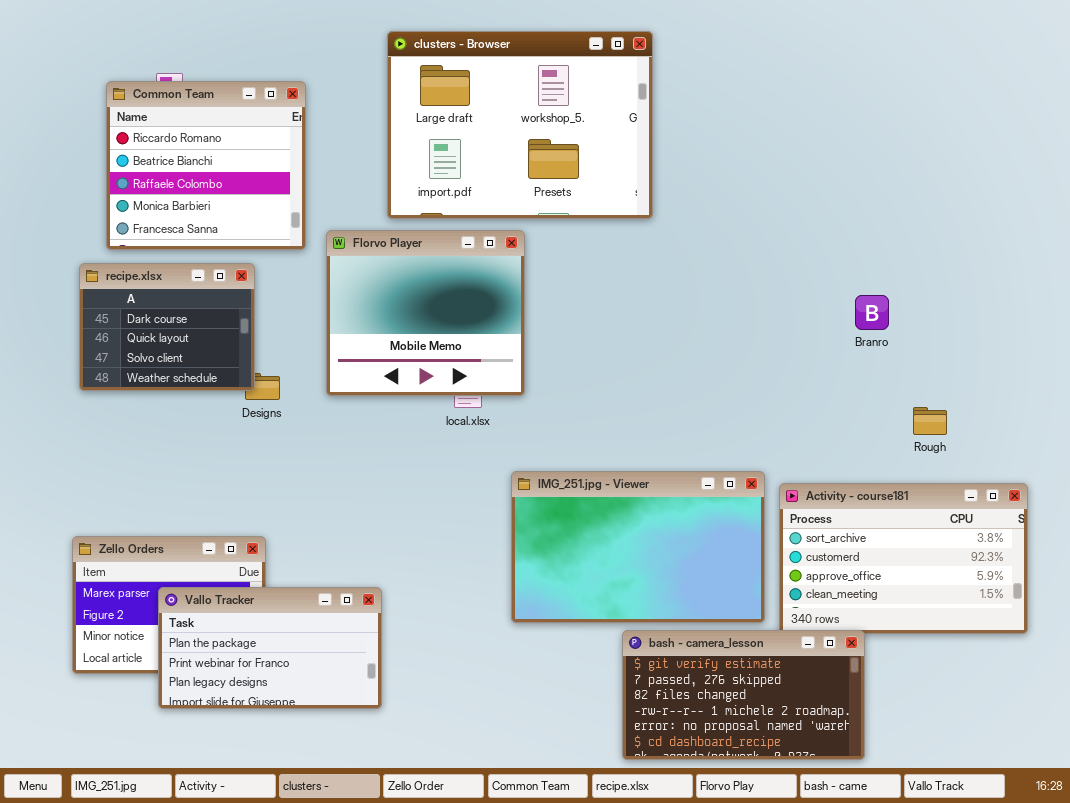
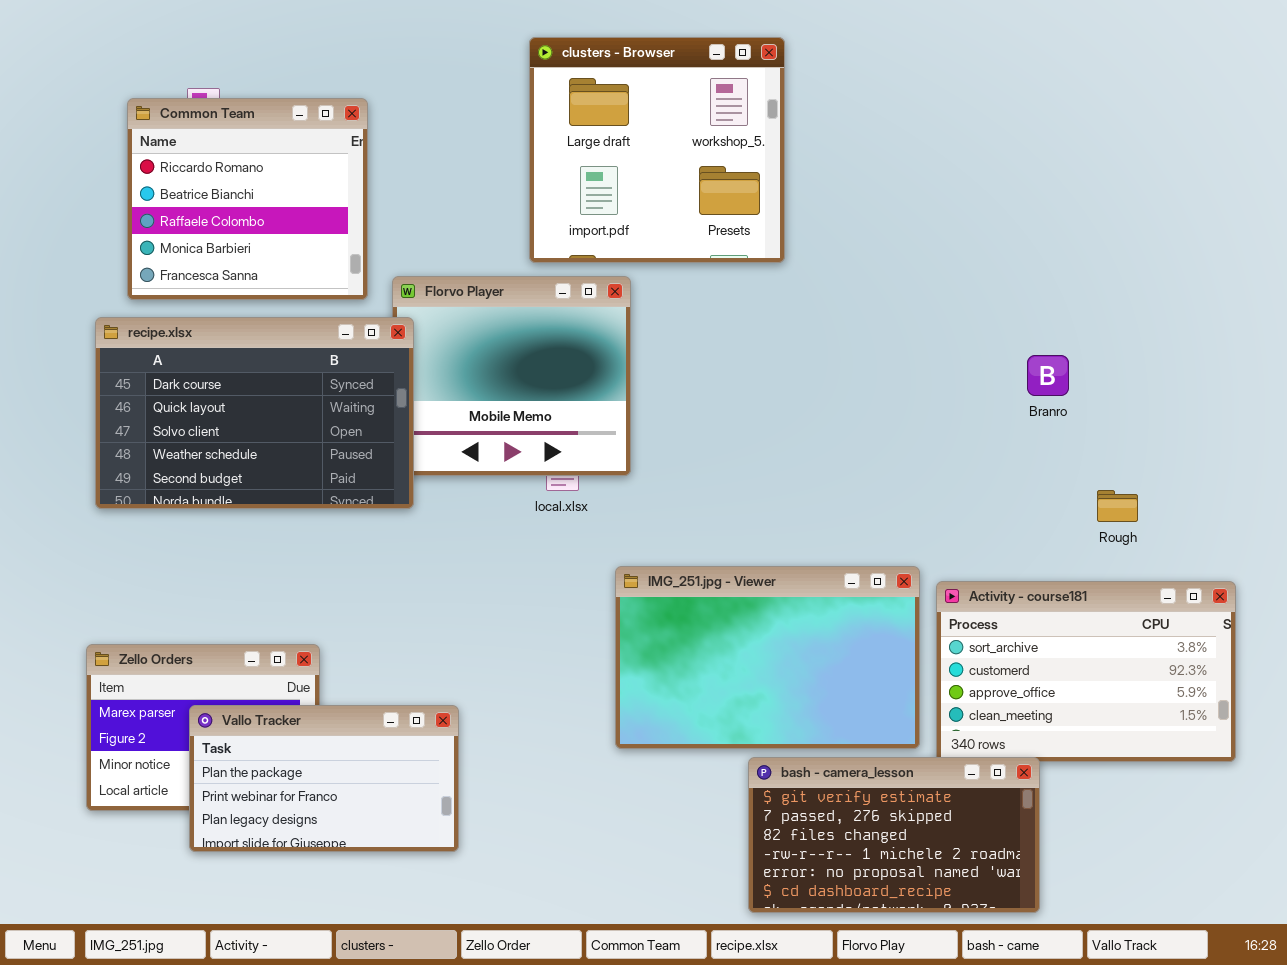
clusters - Browser: [387,31,653,219] -> [529,37,785,263], resized
recipe.xlsx: [79,263,255,391] -> [95,317,414,509], resized

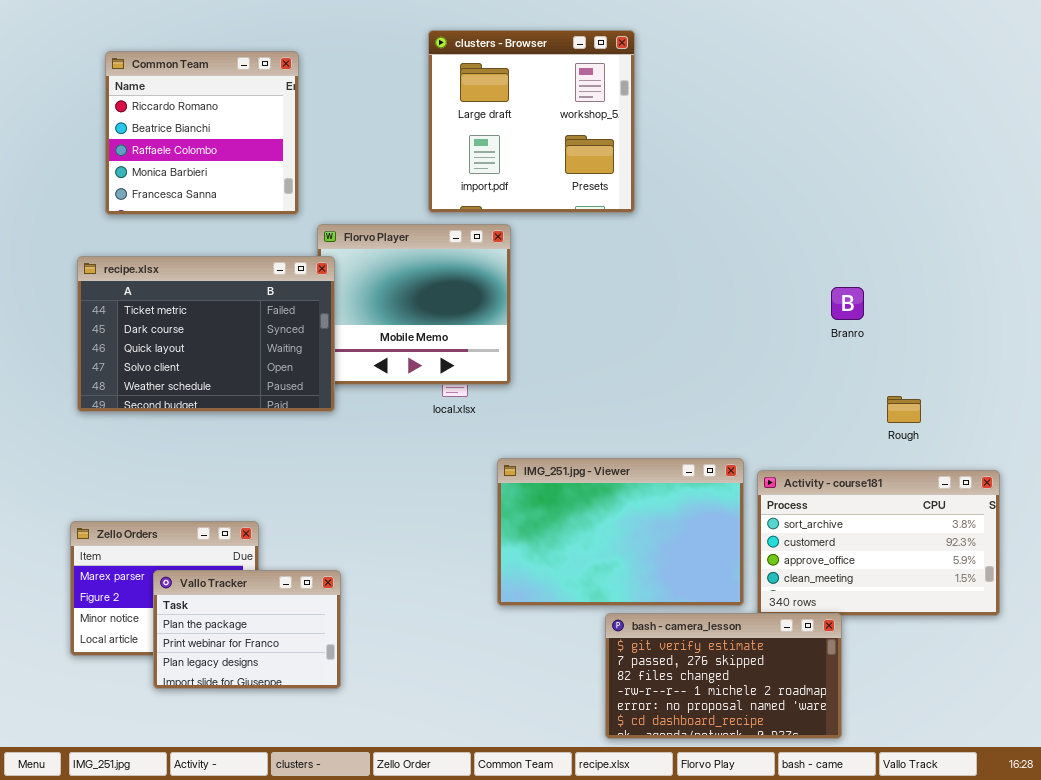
Common Team: [127,98,368,300] -> [105,51,299,215], moved
recipe.xlsx: [95,317,414,509] -> [77,256,335,412], scrolled up 1 row
Vallo Tracker: [189,705,459,852] -> [153,570,341,689], resized

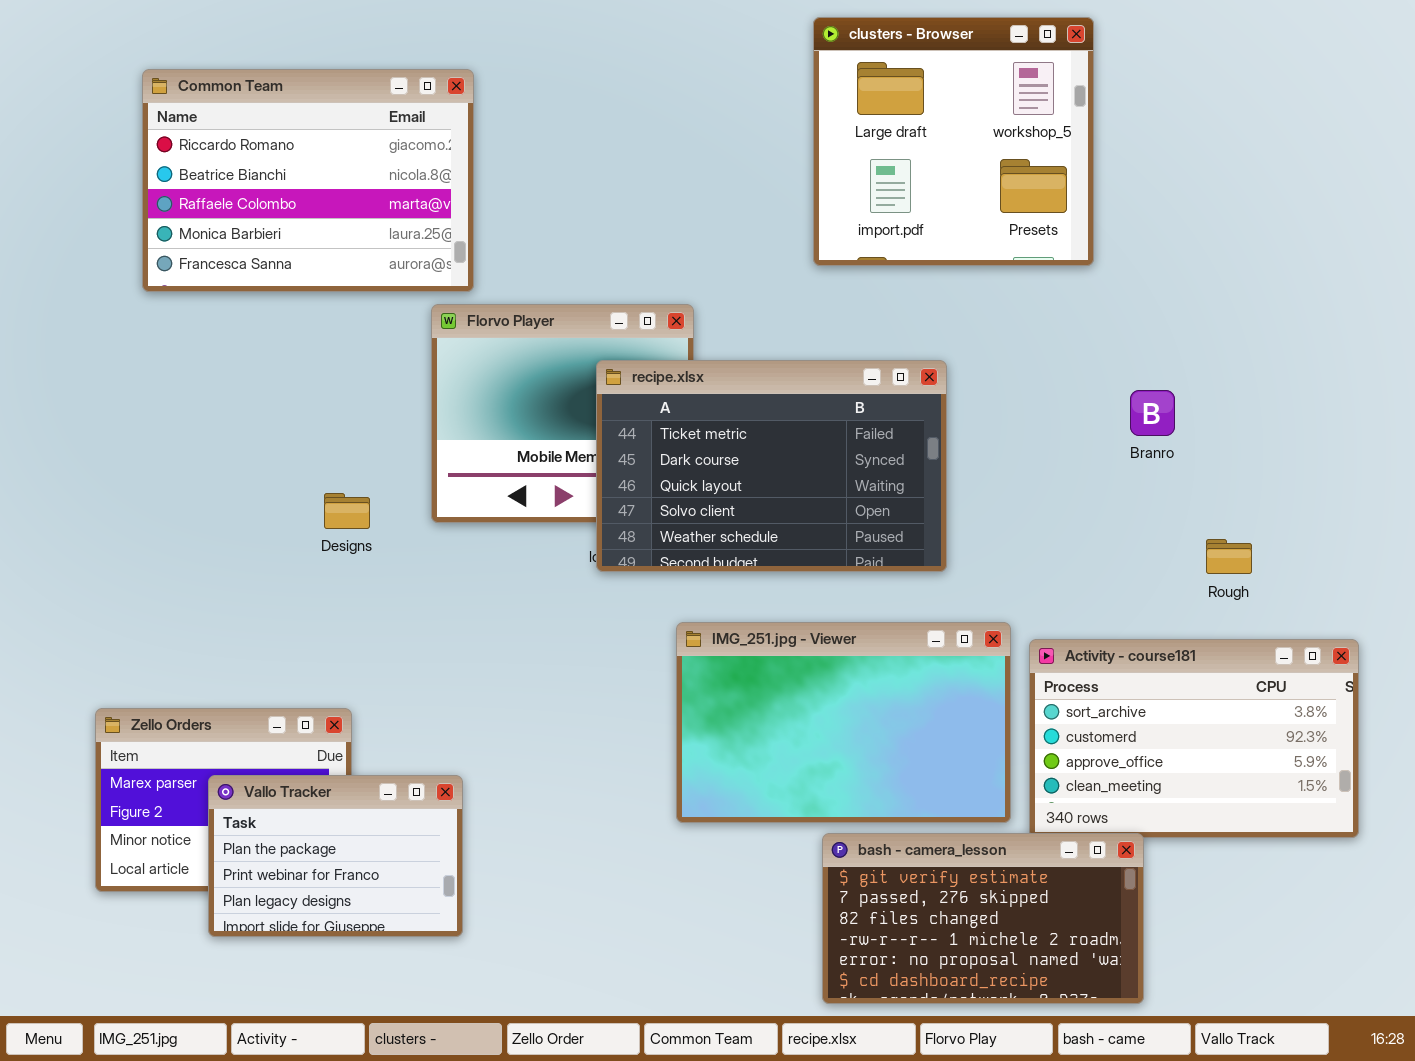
clusters - Browser: [428,30,635,213] -> [813,17,1094,266], moved
Common Team: [105,51,299,215] -> [142,69,474,292], resized
recipe.xlsx: [77,256,335,412] -> [596,360,947,572], moved

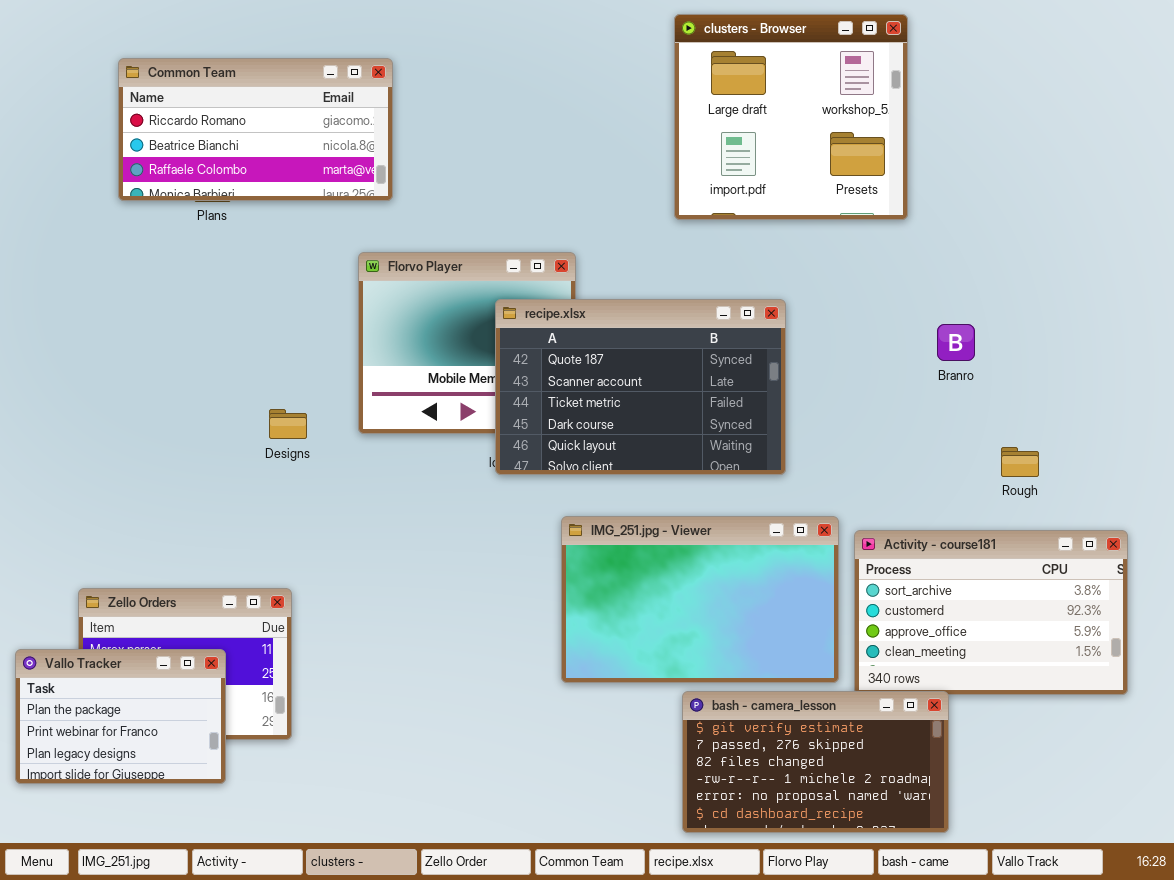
Common Team: [142,69,474,292] -> [118,58,393,201], resized
recipe.xlsx: [596,360,947,572] -> [495,299,786,475], scrolled up 2 rows
Vallo Tracker: [208,775,463,937] -> [15,649,226,784], moved

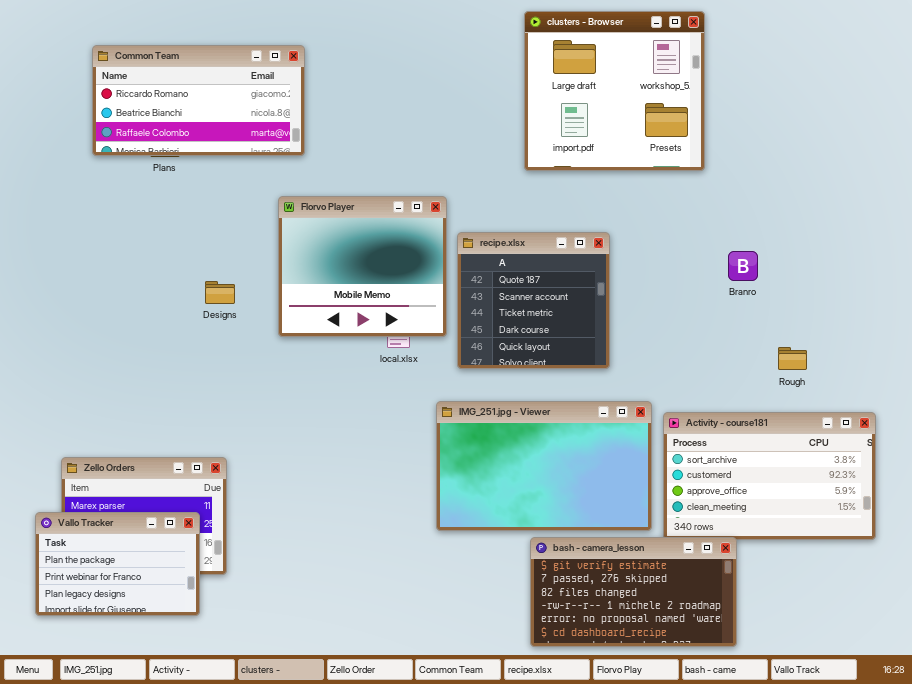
recipe.xlsx: [495,299,786,475] -> [457,232,610,369], resized
Designs: [269,409,307,439] -> [205,281,235,304], moved
Vallo Tracker: [15,649,226,784] -> [35,512,200,616], moved

